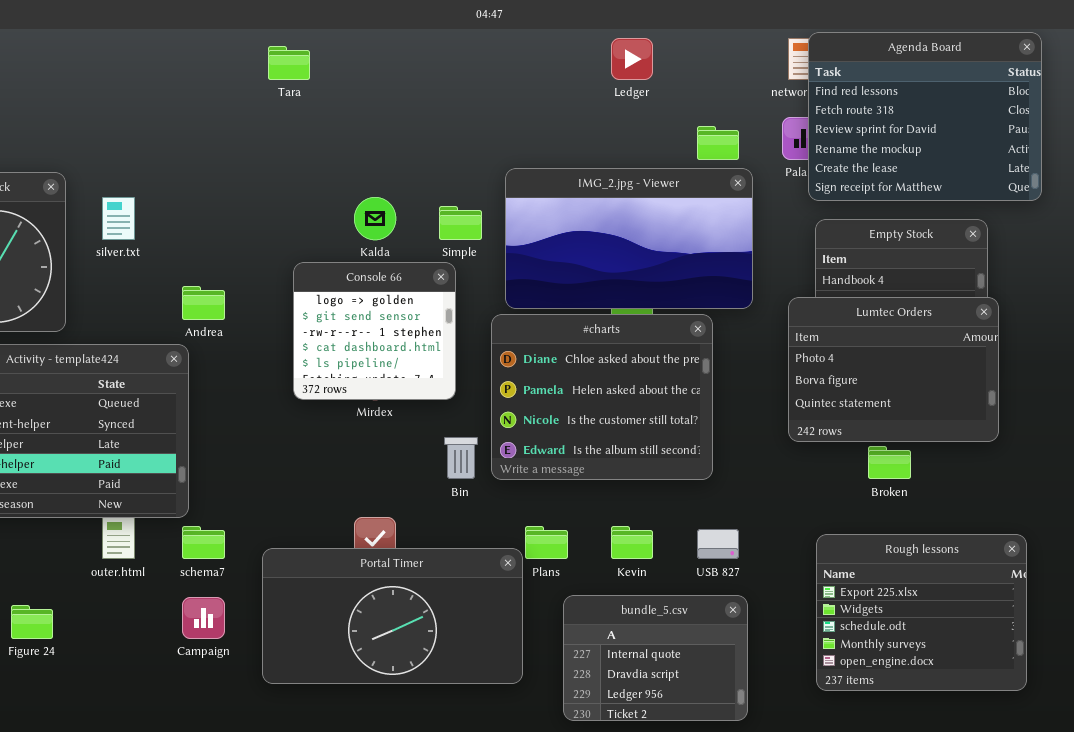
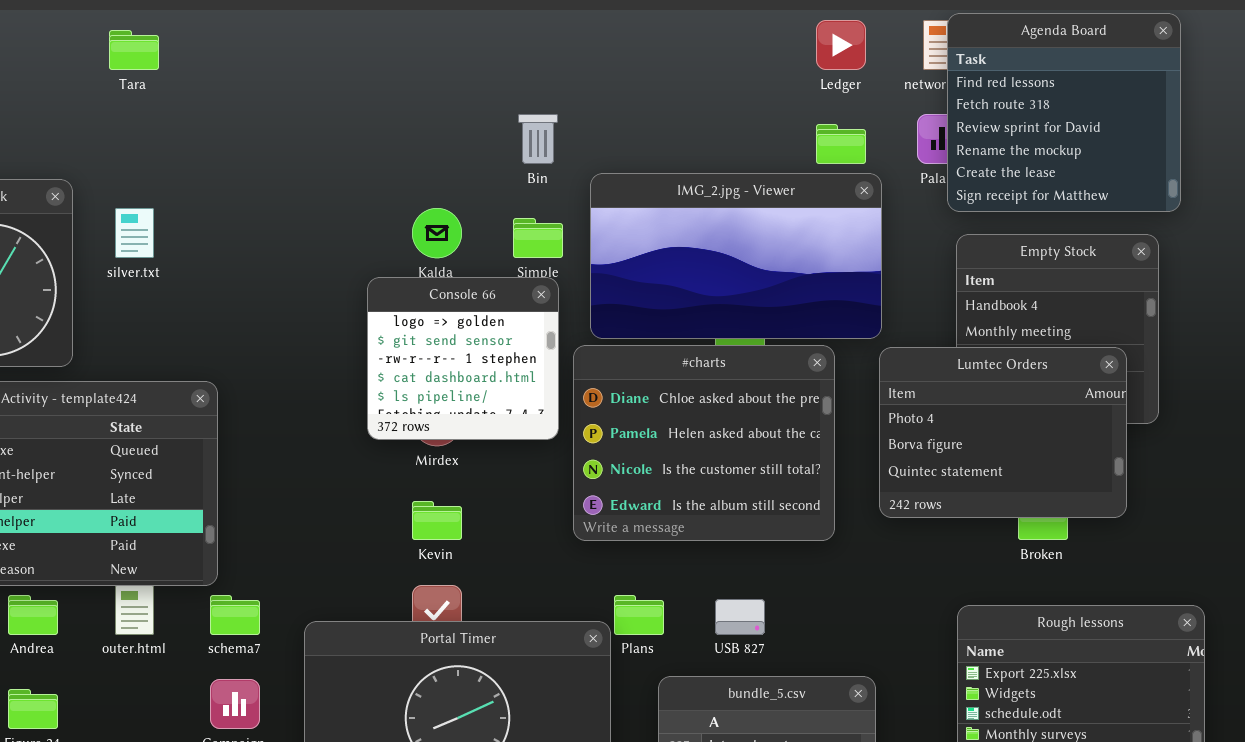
Agenda Board: [808,32,1042,201] -> [947,13,1181,212], resized
Ledger: [611,38,653,80] -> [816,20,866,70], moved
Tara: [268,46,310,80] -> [109,30,159,70], moved
Console 66: [293,262,456,400] -> [367,277,559,440], moved
Andrea: [182,286,225,320] -> [8,595,58,635], moved
Lumtec Orders: [788,297,999,442] -> [879,347,1127,518], moved
Bin: [444,437,478,479] -> [518,114,558,164], moved
Kevin: [611,526,653,559] -> [412,501,462,540], moved
USB 827: [697,529,739,559] -> [715,599,765,635], moved

